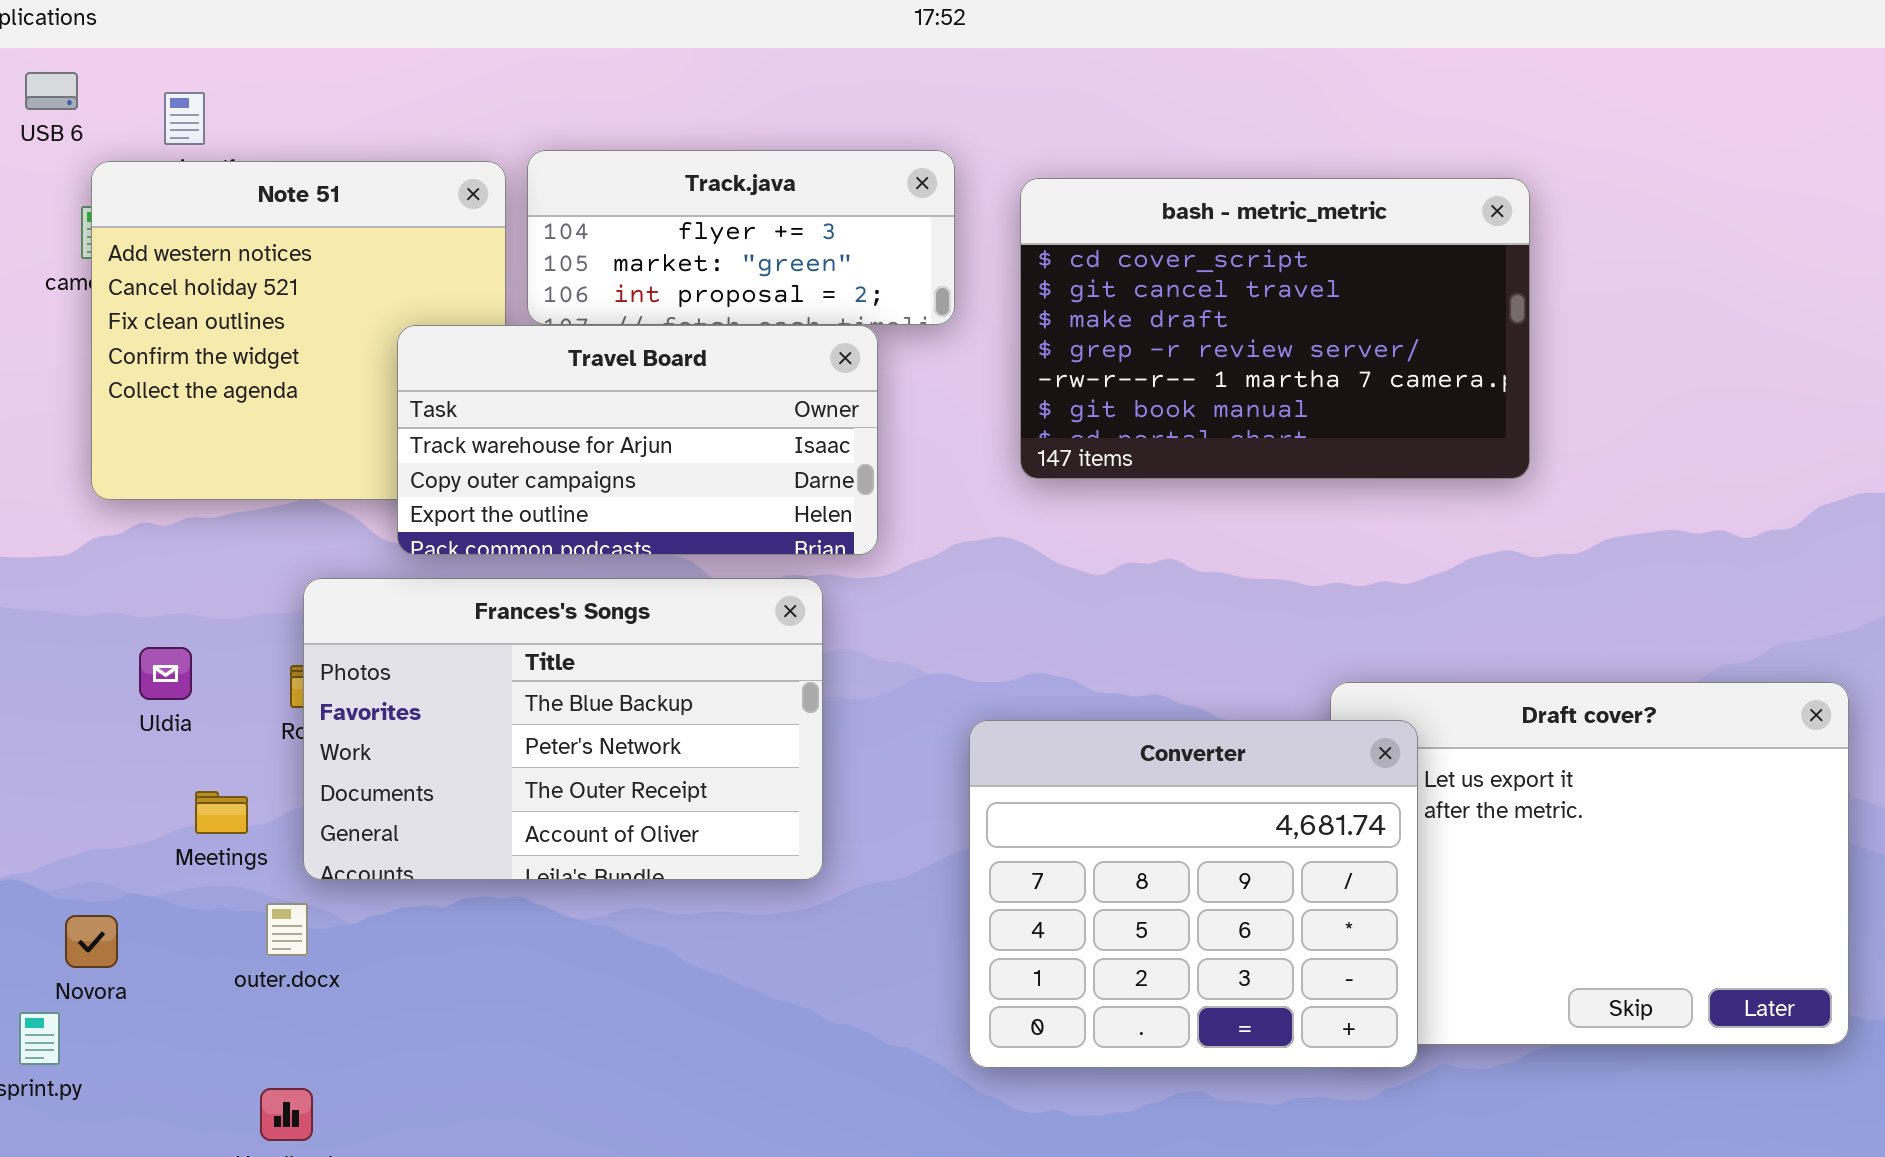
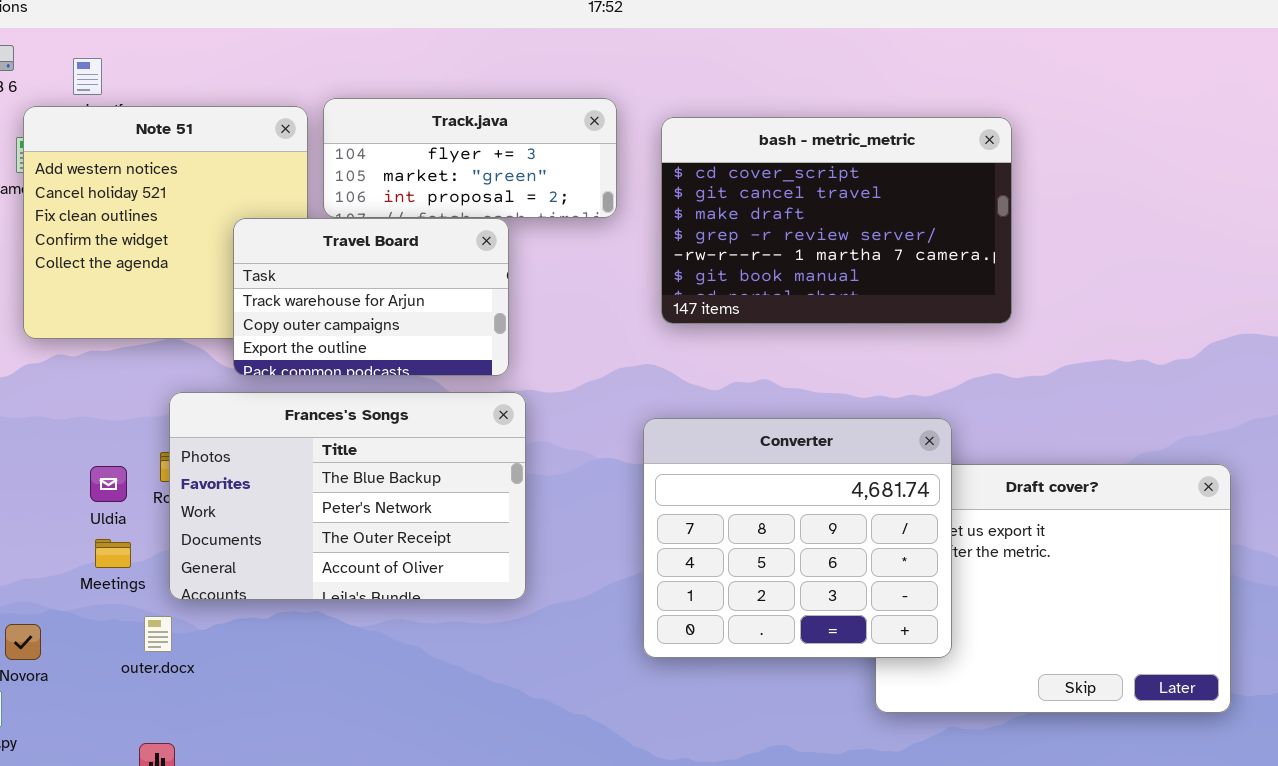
Travel Board: [397,325,878,555] -> [233,218,509,376], resized
Uldia: [139,647,192,700] -> [90,466,127,502], moved
Converter: [969,720,1418,1068] -> [643,418,952,658], moved

